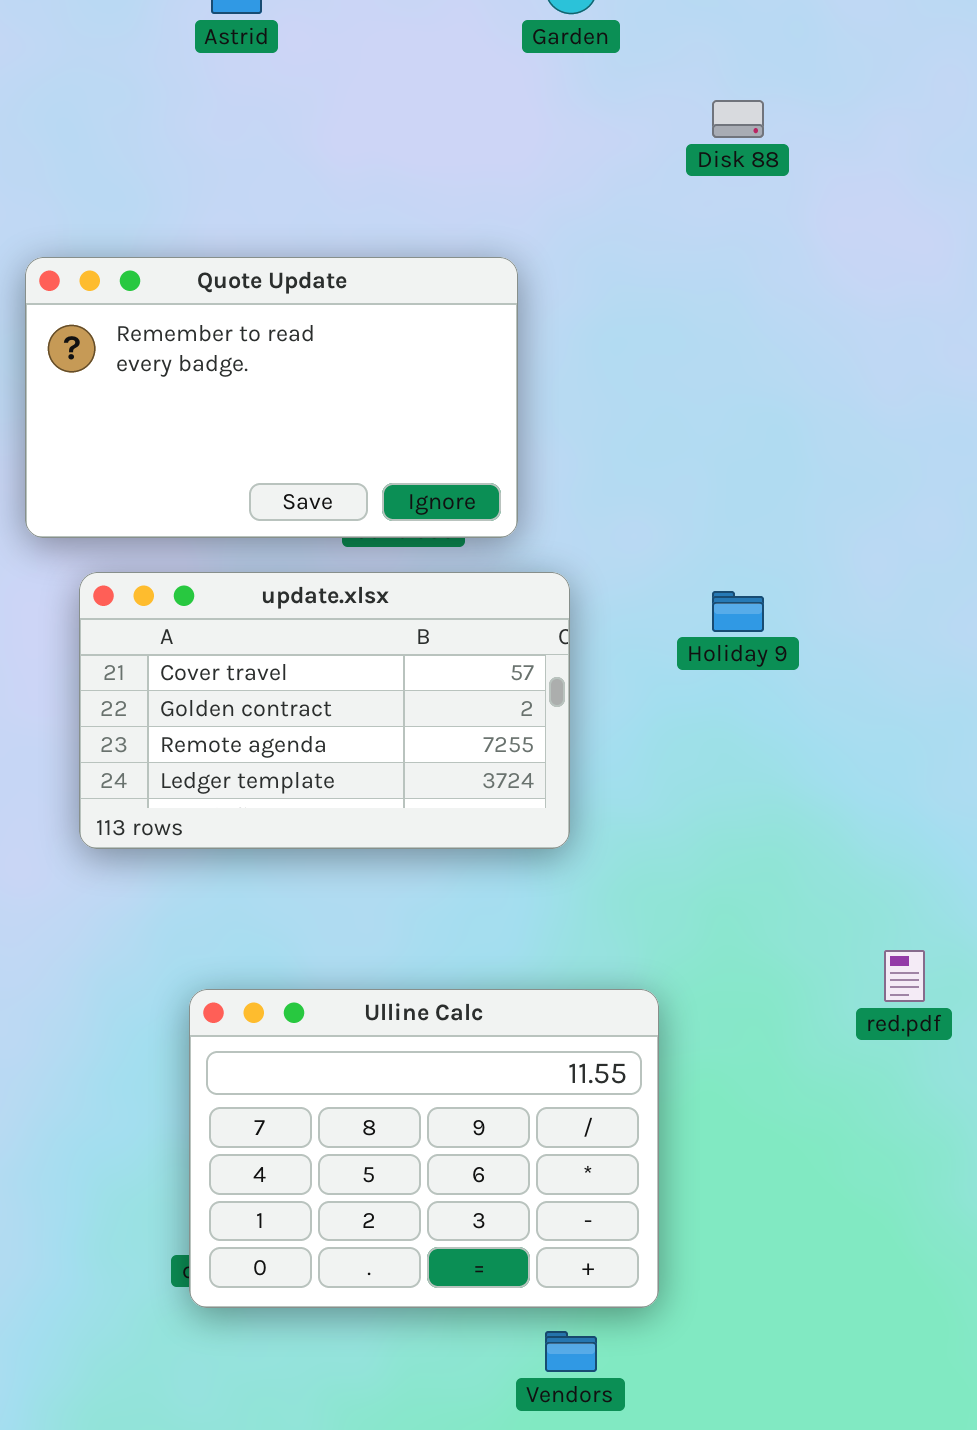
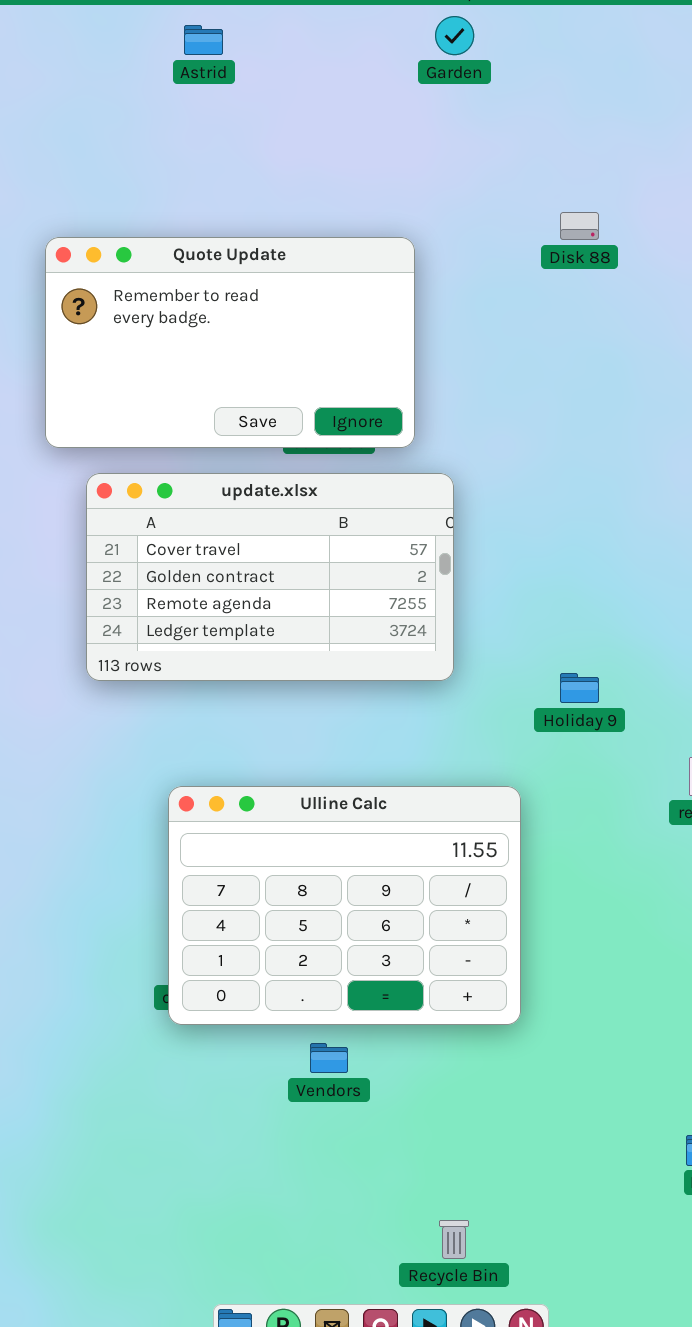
Disk 88: [712,100,764,138] -> [560,212,599,240], moved
Holiday 9: [712,591,764,632] -> [560,673,599,703], moved
Vendors: [545,1331,597,1372] -> [310,1043,348,1073], moved

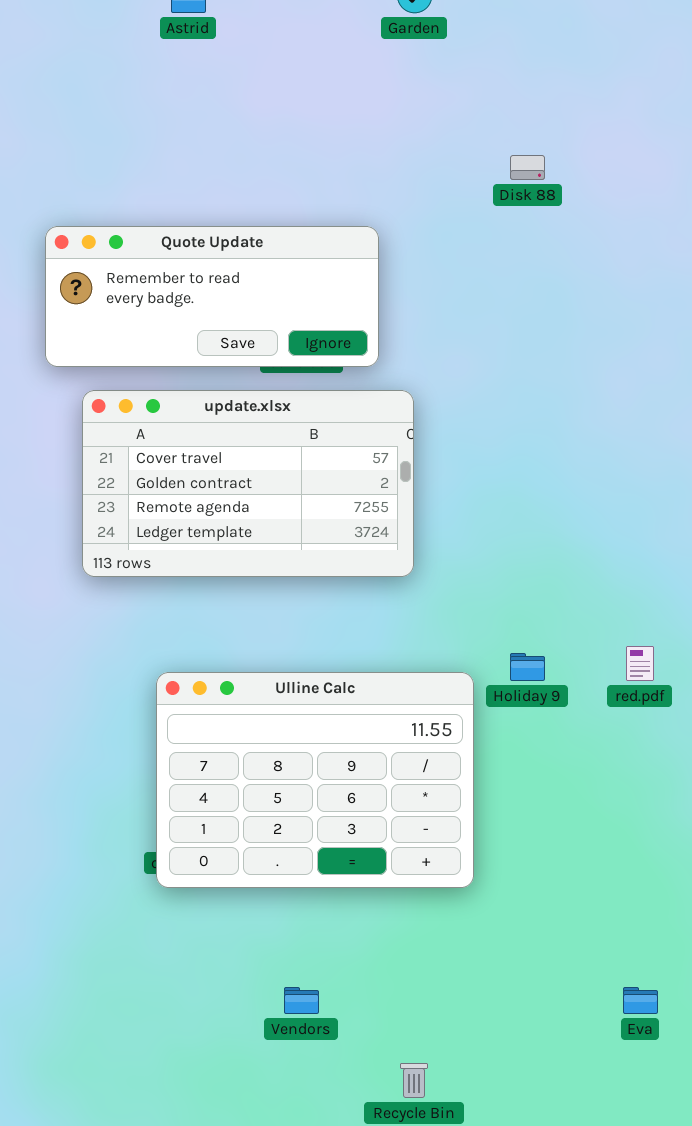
Quote Update: [45,237,415,448] -> [45,226,379,367], resized
Holiday 9: [560,673,599,703] -> [510,653,545,681], moved
Vendors: [310,1043,348,1073] -> [284,987,319,1014], moved

